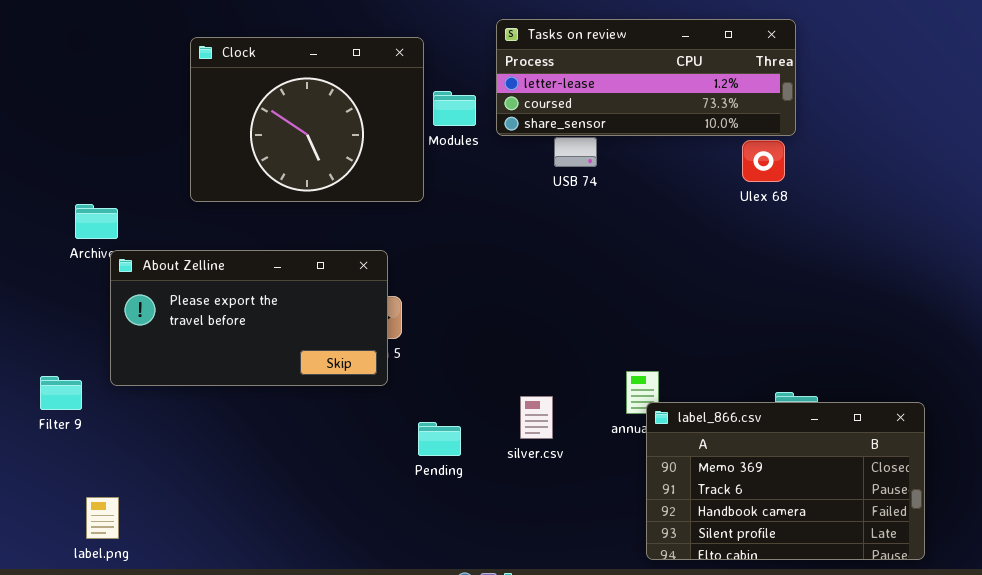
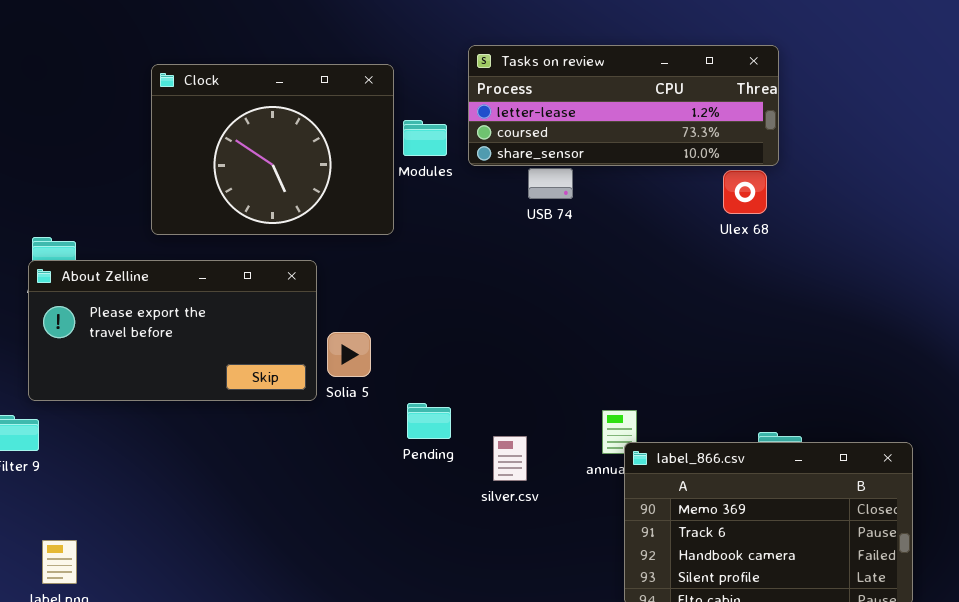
About Zelline: [110,250,388,386] -> [28,260,317,401], moved
Pending: [418,422,461,456] -> [407,403,451,439], moved

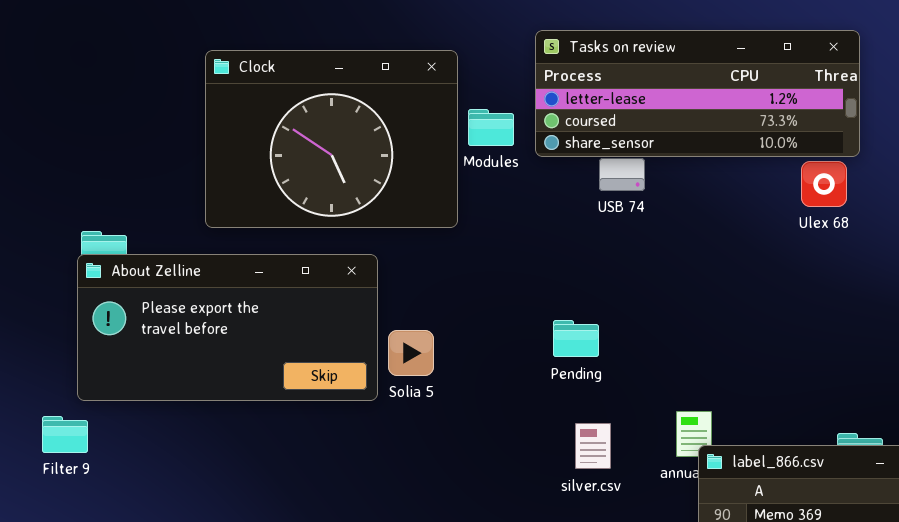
Pending: [407,403,451,439] -> [553,320,599,357], moved
silver.csv: [493,436,527,481] -> [575,423,611,469], moved

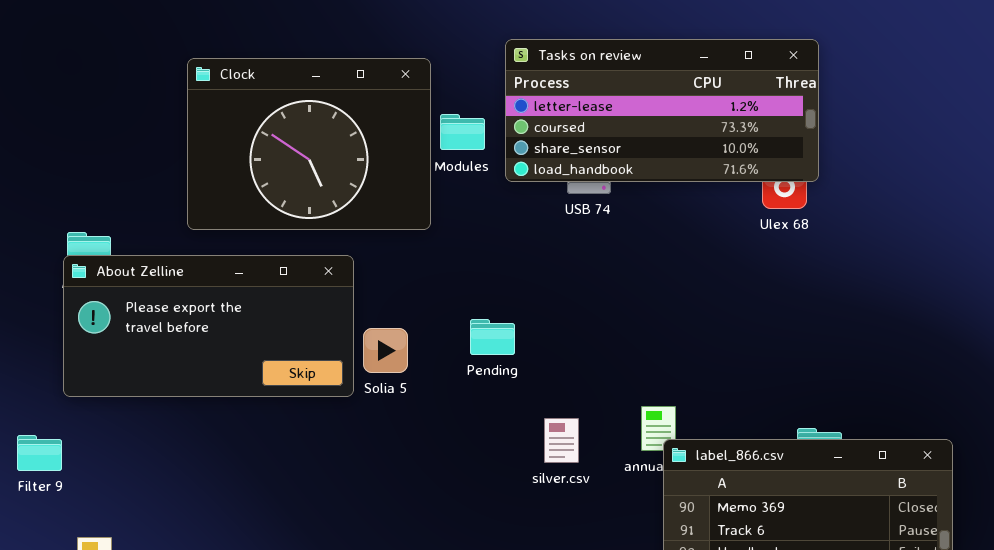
Tasks on review: [535,30,860,157] -> [505,39,819,182], resized
Pending: [553,320,599,357] -> [470,319,515,355], moved
Filter 9: [42,416,88,453] -> [17,435,62,471], moved

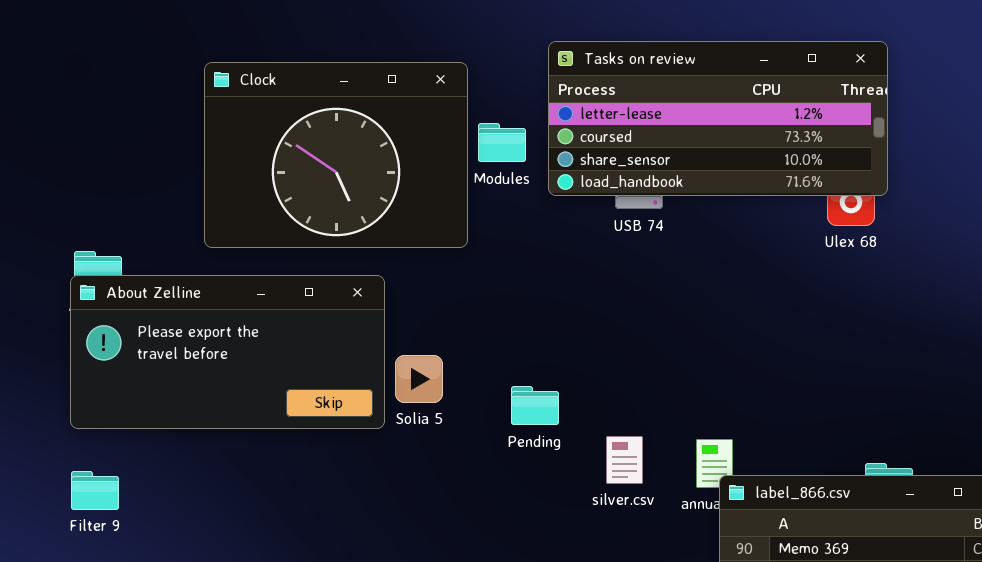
Pending: [470,319,515,355] -> [511,386,559,425], moved
silver.csv: [544,418,579,463] -> [606,436,643,484], moved
Filter 9: [17,435,62,471] -> [71,471,119,510], moved

